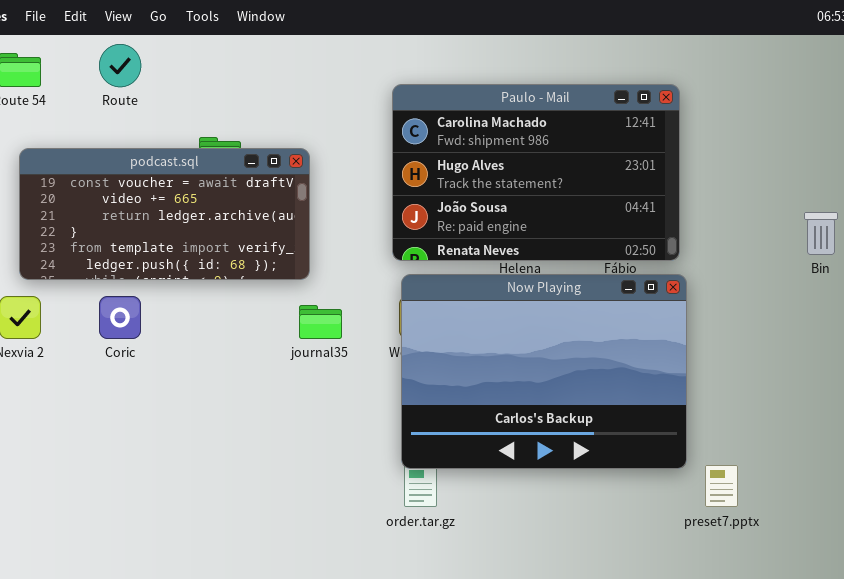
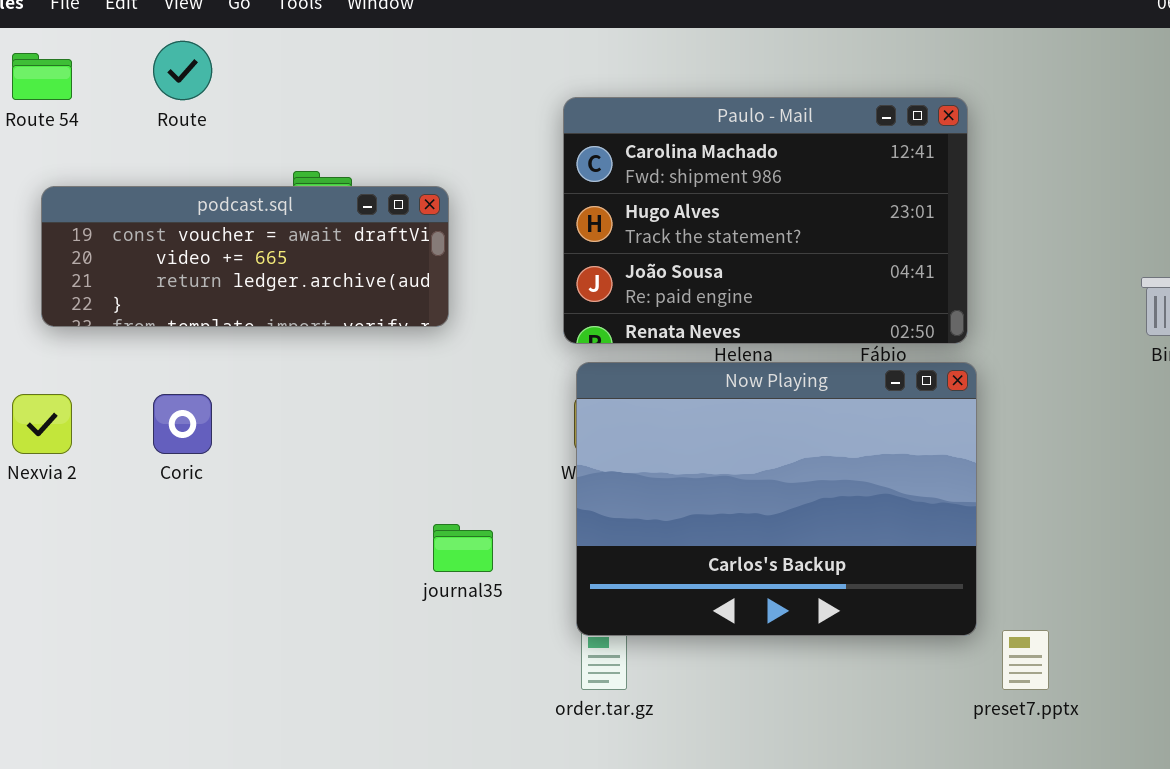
podcast.sql: [19,148,310,280] -> [41,186,449,327], resized
journal35: [299,305,342,339] -> [433,524,493,572], moved

